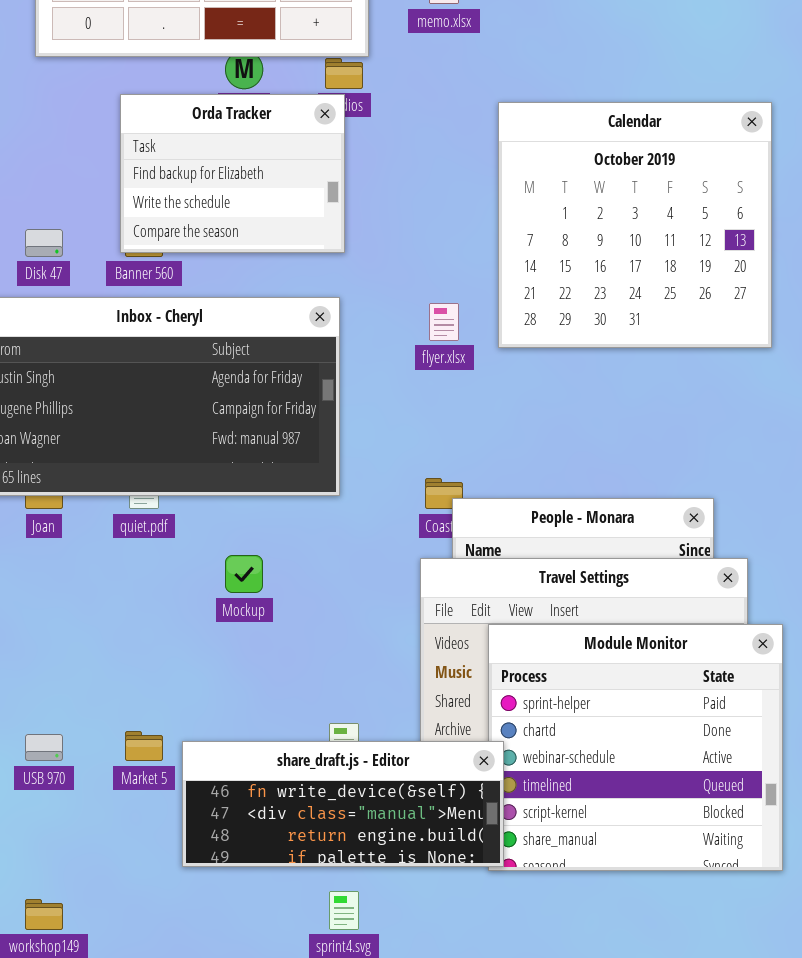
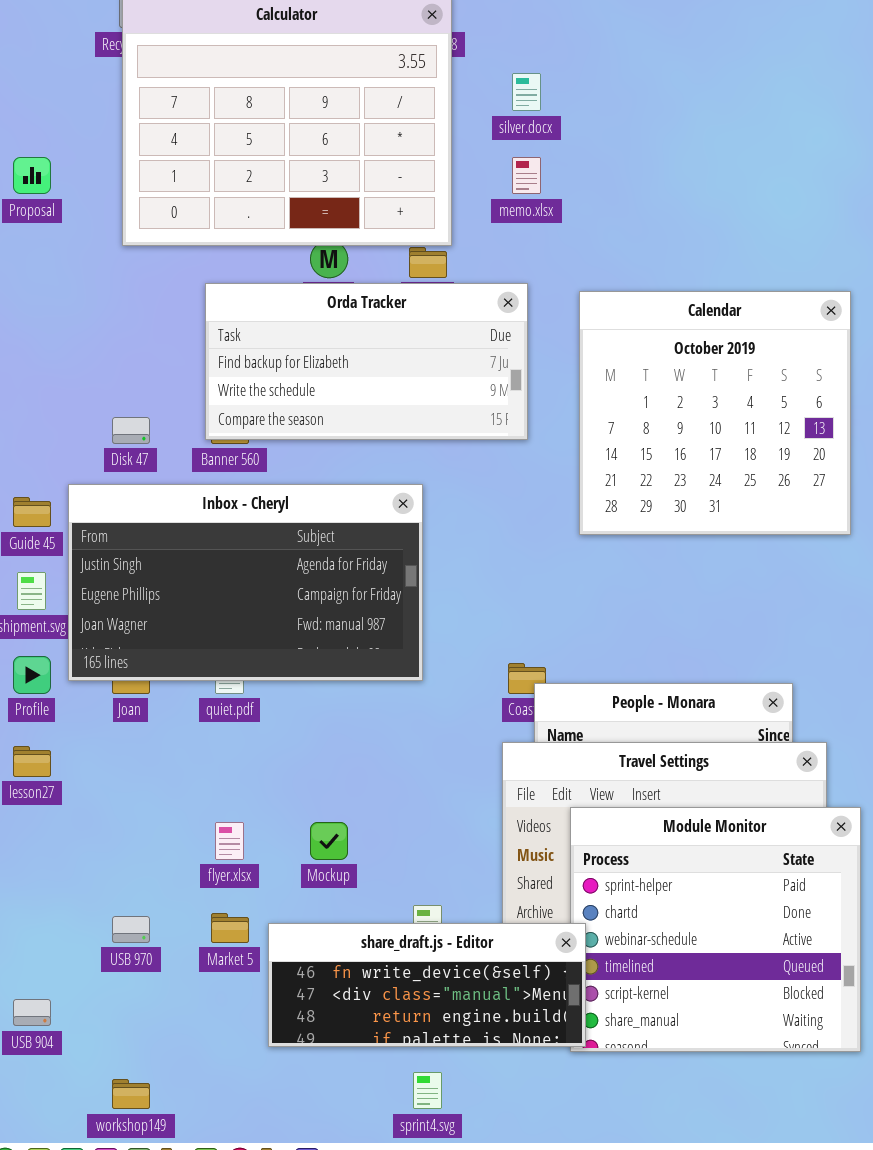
Orda Tracker: [120,94,345,253] -> [205,283,528,440], resized
flyer.xlsx: [429,303,459,341] -> [215,822,244,860], moved
Mockup: [225,555,263,593] -> [310,822,348,860], moved

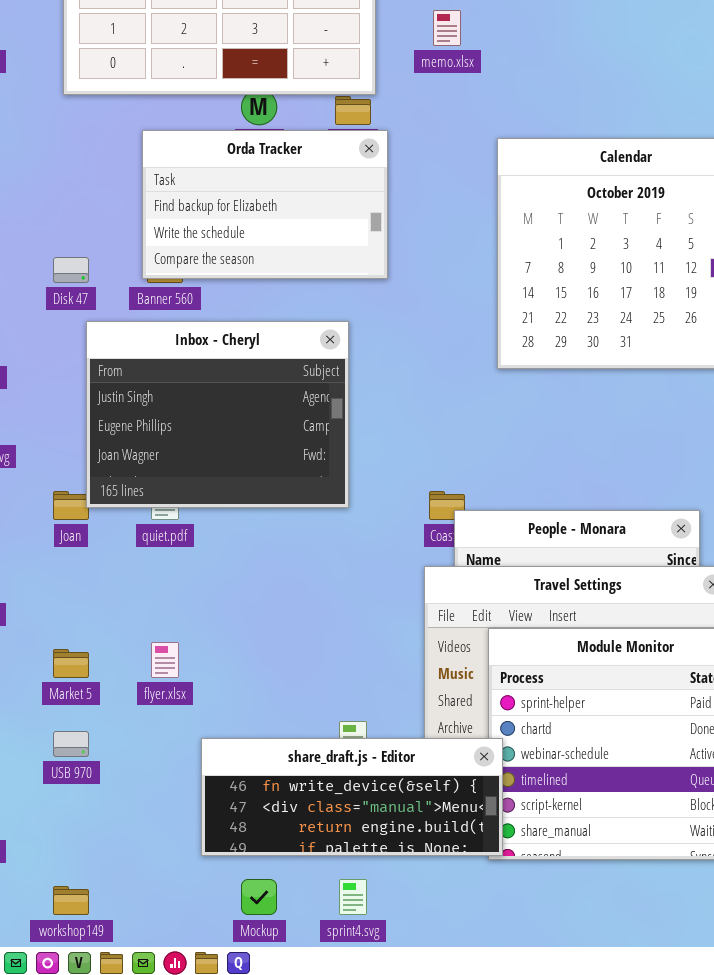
Orda Tracker: [205,283,528,440] -> [142,130,388,279], resized
Inbox - Cheryl: [68,484,423,681] -> [86,321,349,508], resized
Mockup: [310,822,348,860] -> [241,879,277,915], moved
Market 5: [211,913,249,943] -> [53,649,89,678], moved

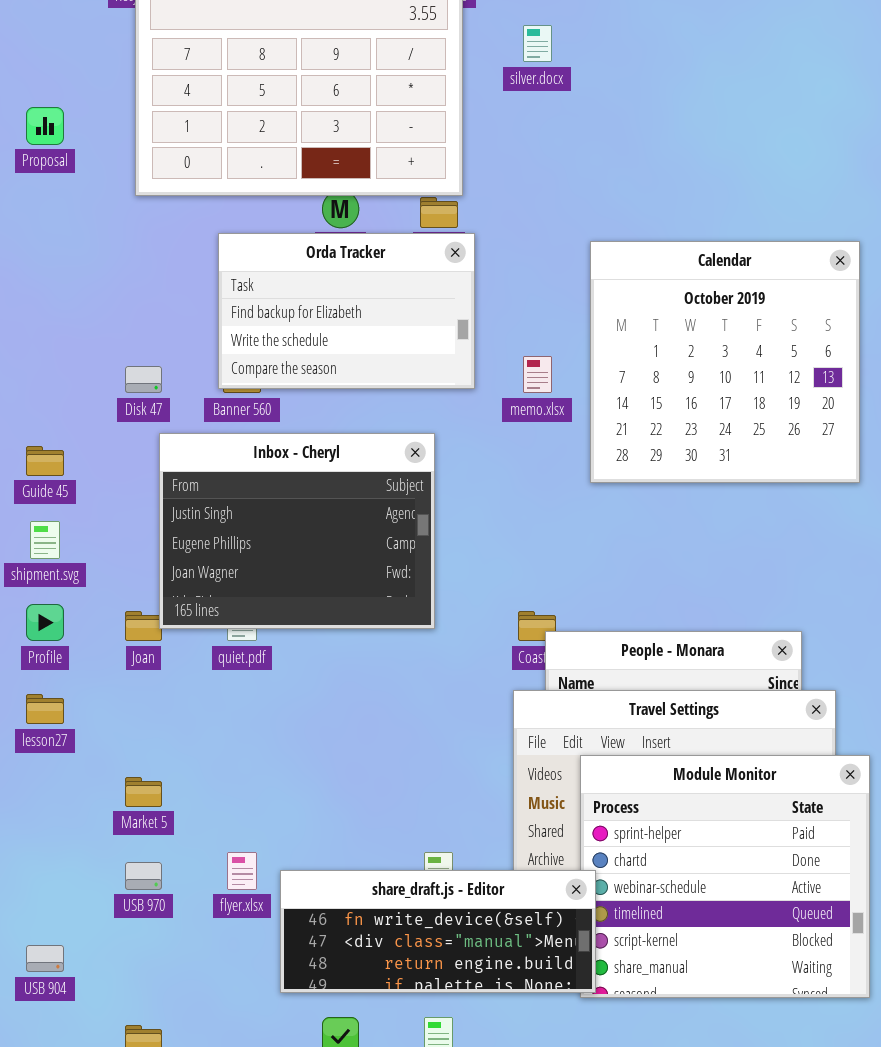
memo.xlsx: [433,10,461,46] -> [523,356,552,393], moved
flyer.xlsx: [151,642,179,678] -> [227,852,257,890], moved

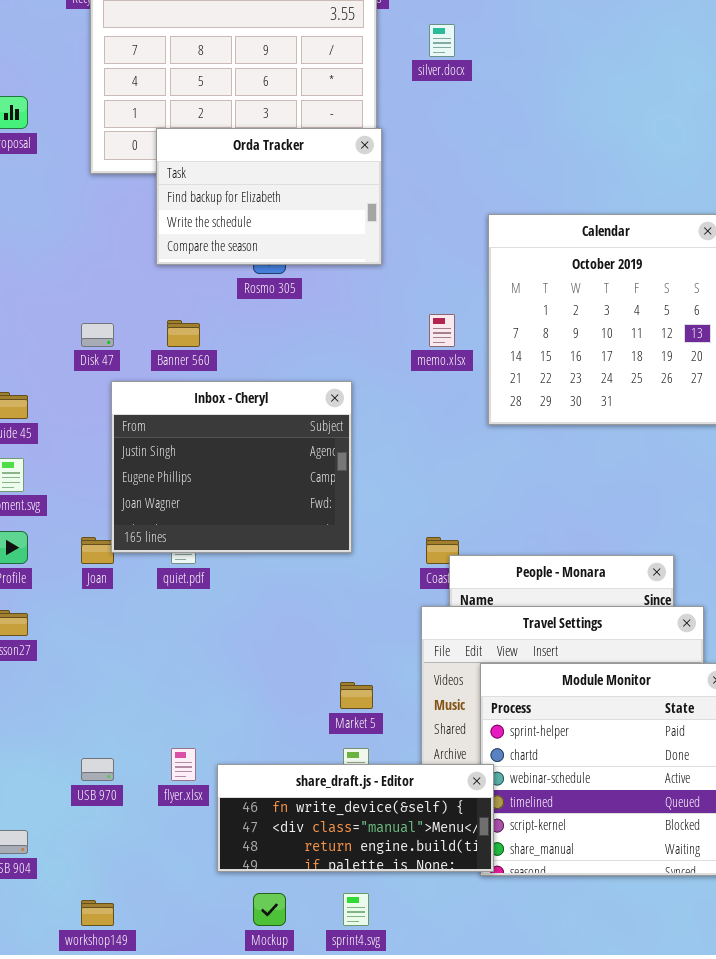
Orda Tracker: [218,233,475,389] -> [156,128,382,265], moved
Market 5: [125,777,162,807] -> [340,682,373,709], moved

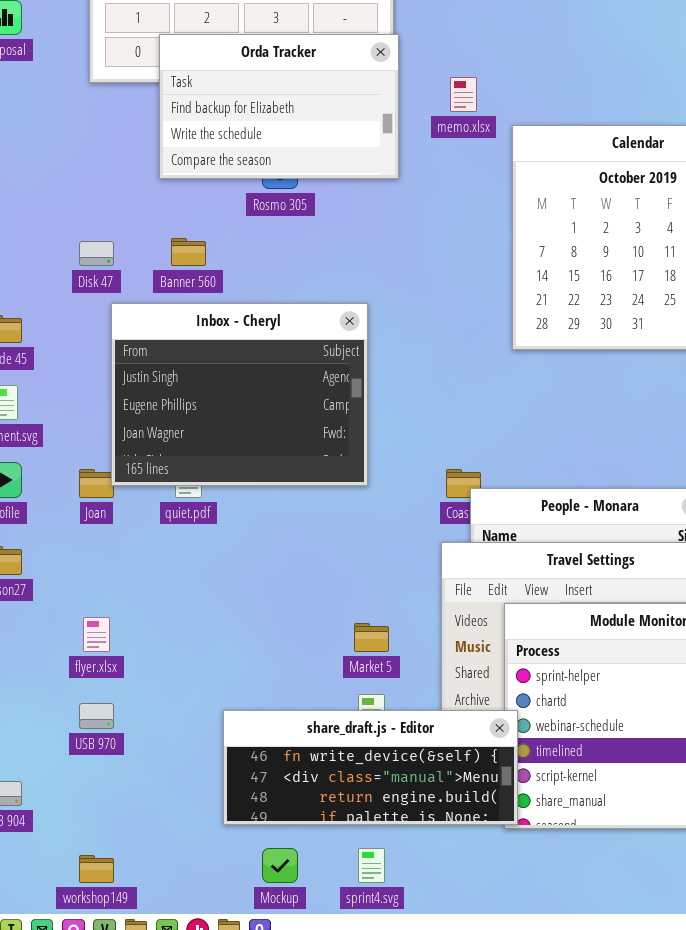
memo.xlsx: [429,314,455,347] -> [450,77,477,112], moved
flyer.xlsx: [171,748,196,781] -> [83,617,110,652], moved

